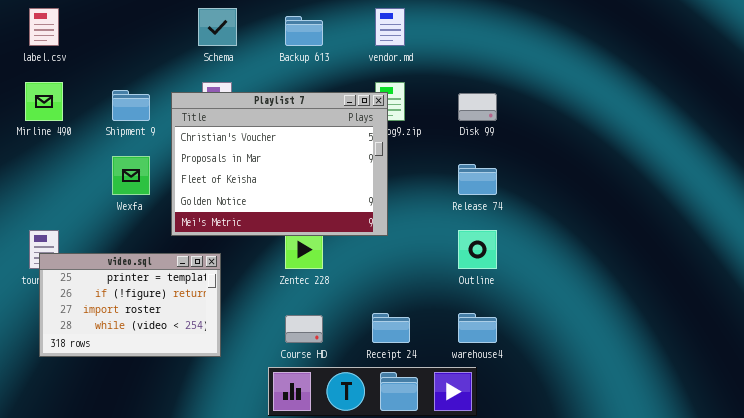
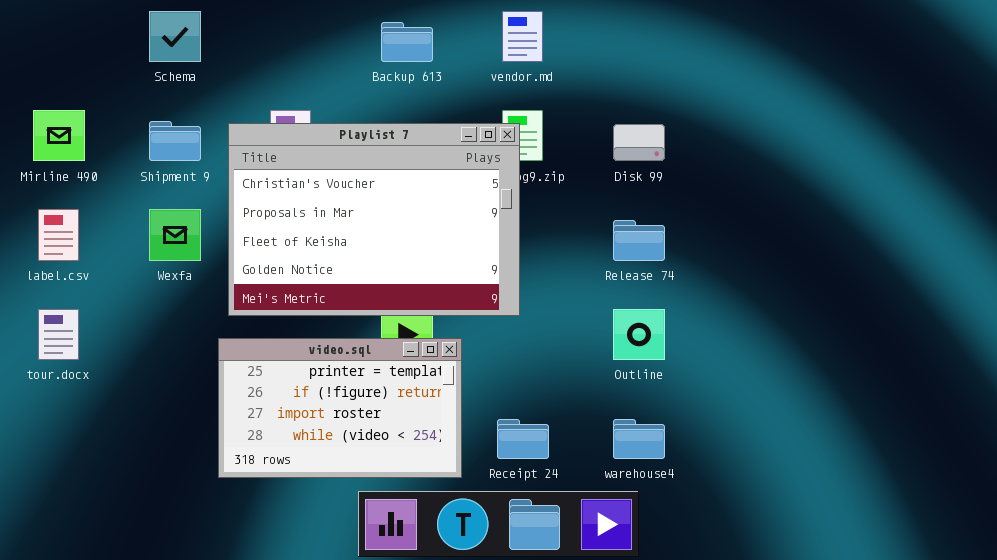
label.csv: [29,8,59,46] -> [38,209,79,261], moved
Schema: [198,8,237,46] -> [149,11,201,62], moved
video.sql: [39,253,221,357] -> [218,338,462,478], moved

